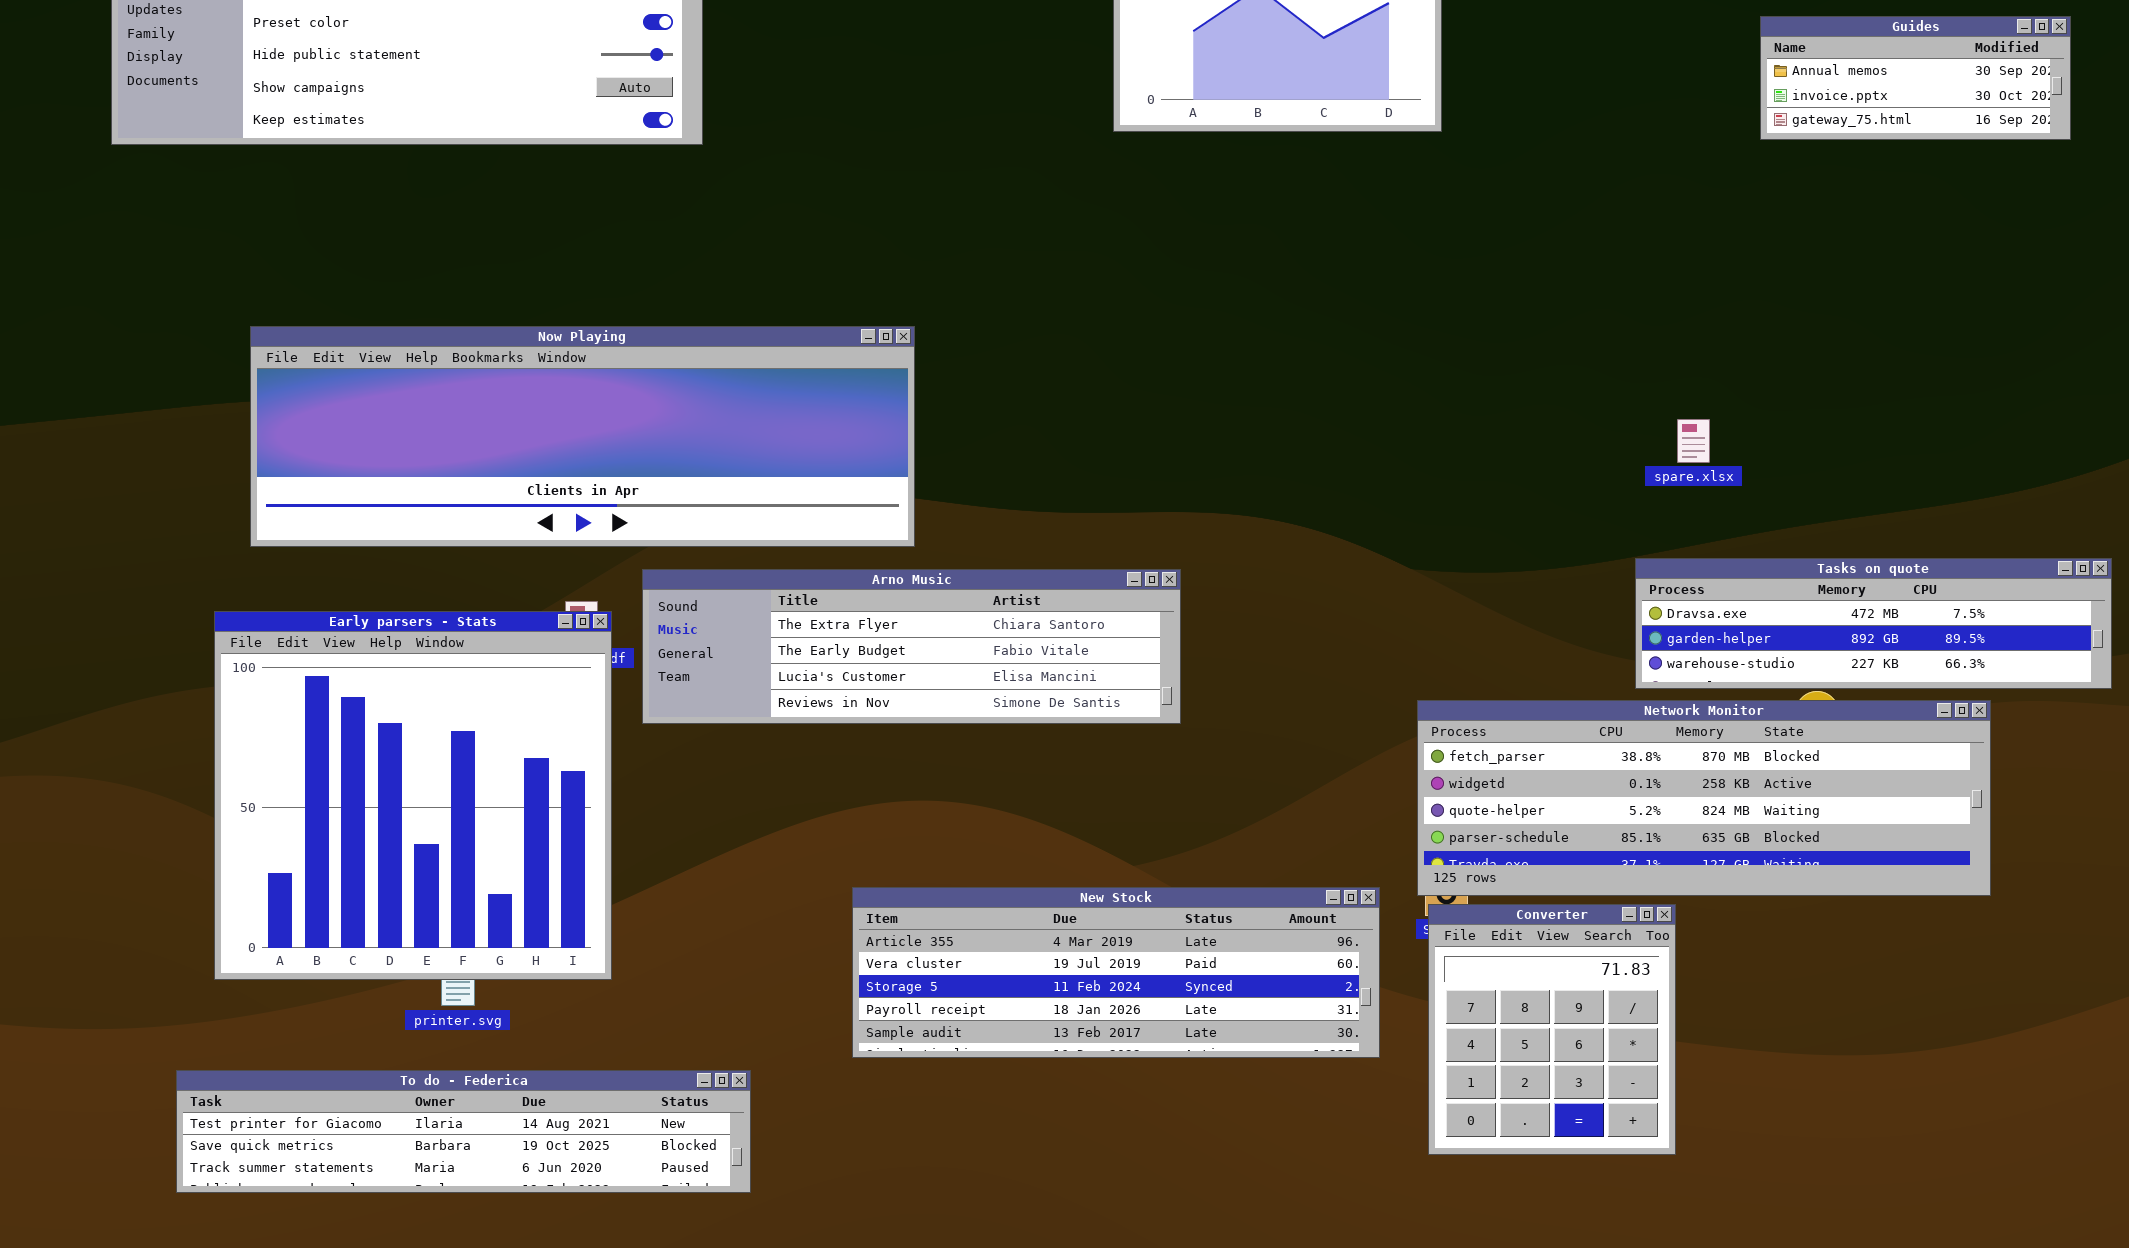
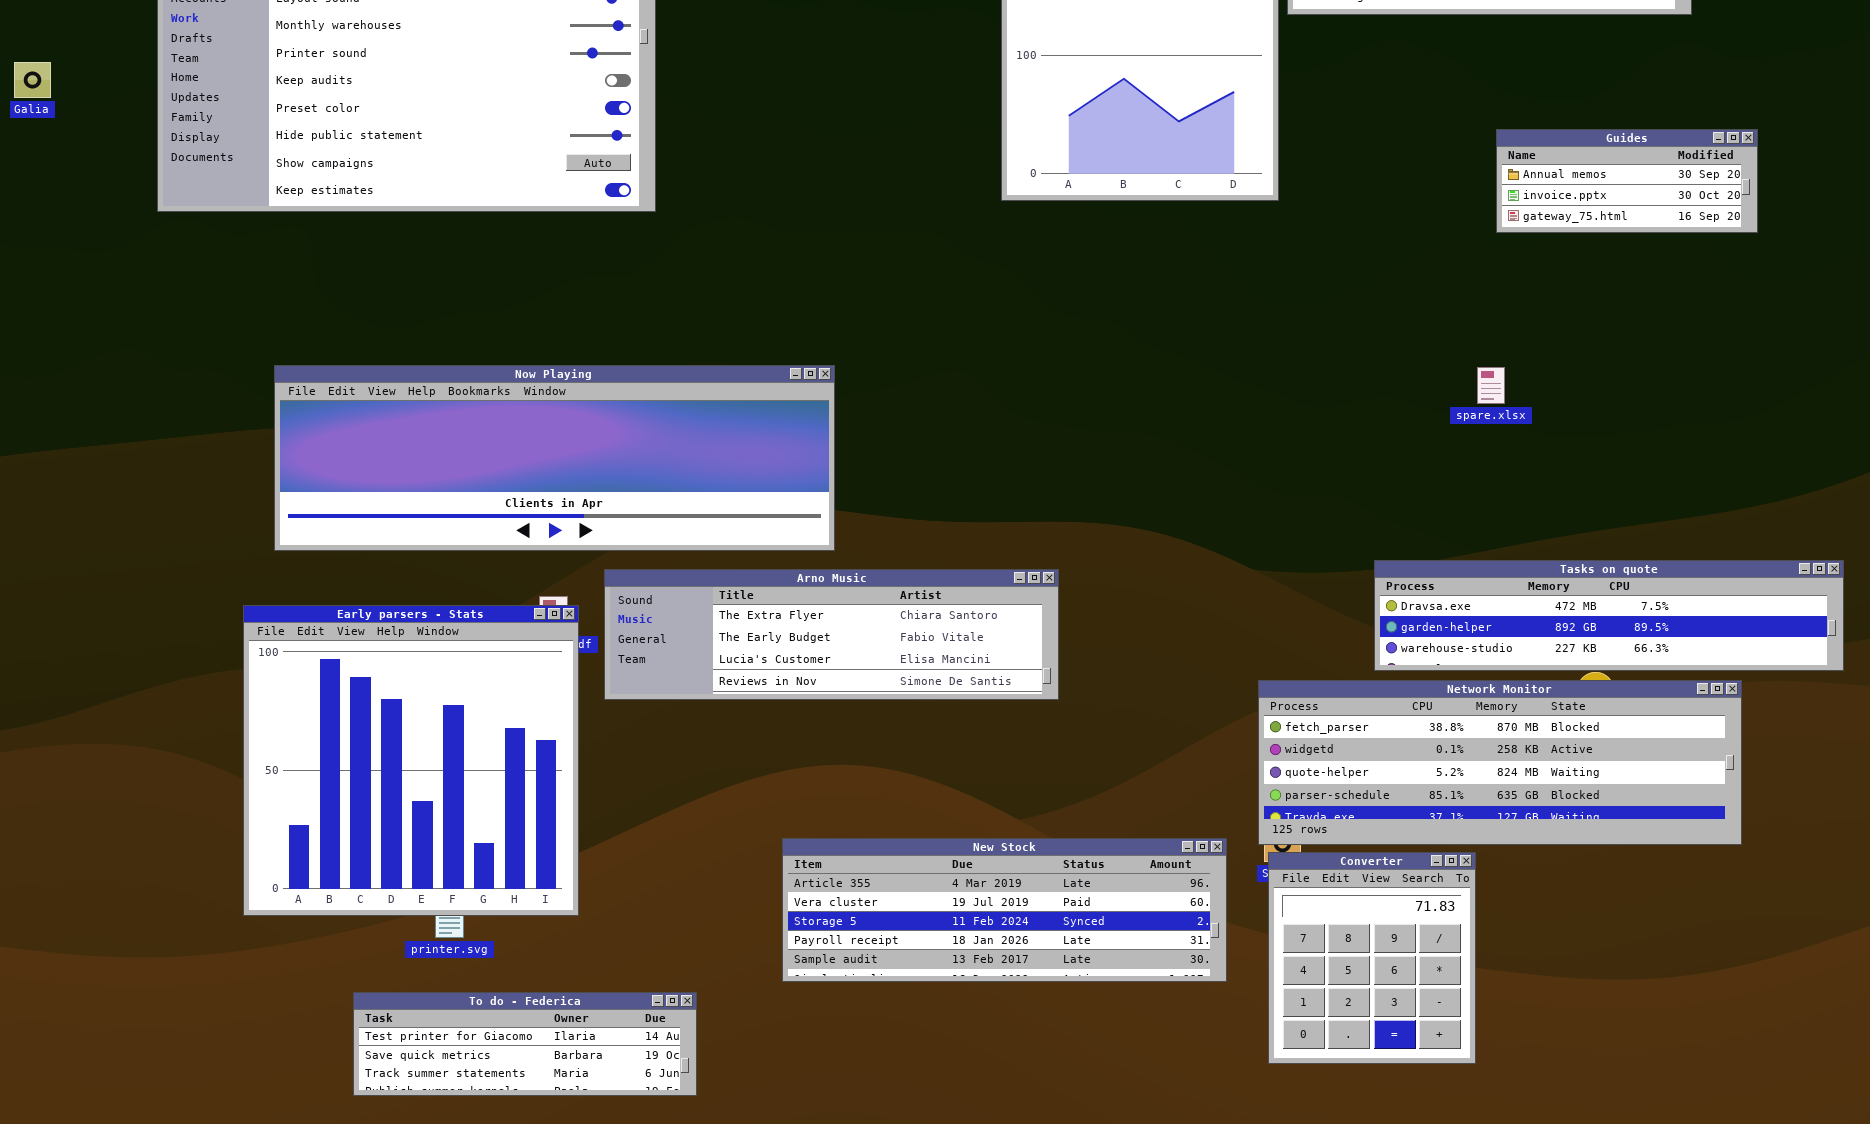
Guides: [1760,16,2071,140] -> [1496,129,1758,233], moved
spare.xlsx: [1677,419,1710,463] -> [1477,367,1505,404], moved
Tasks on quote: [1635,558,2112,689] -> [1374,560,1844,671], resized
To do - Federica: [176,1070,751,1193] -> [353,992,697,1096], resized

